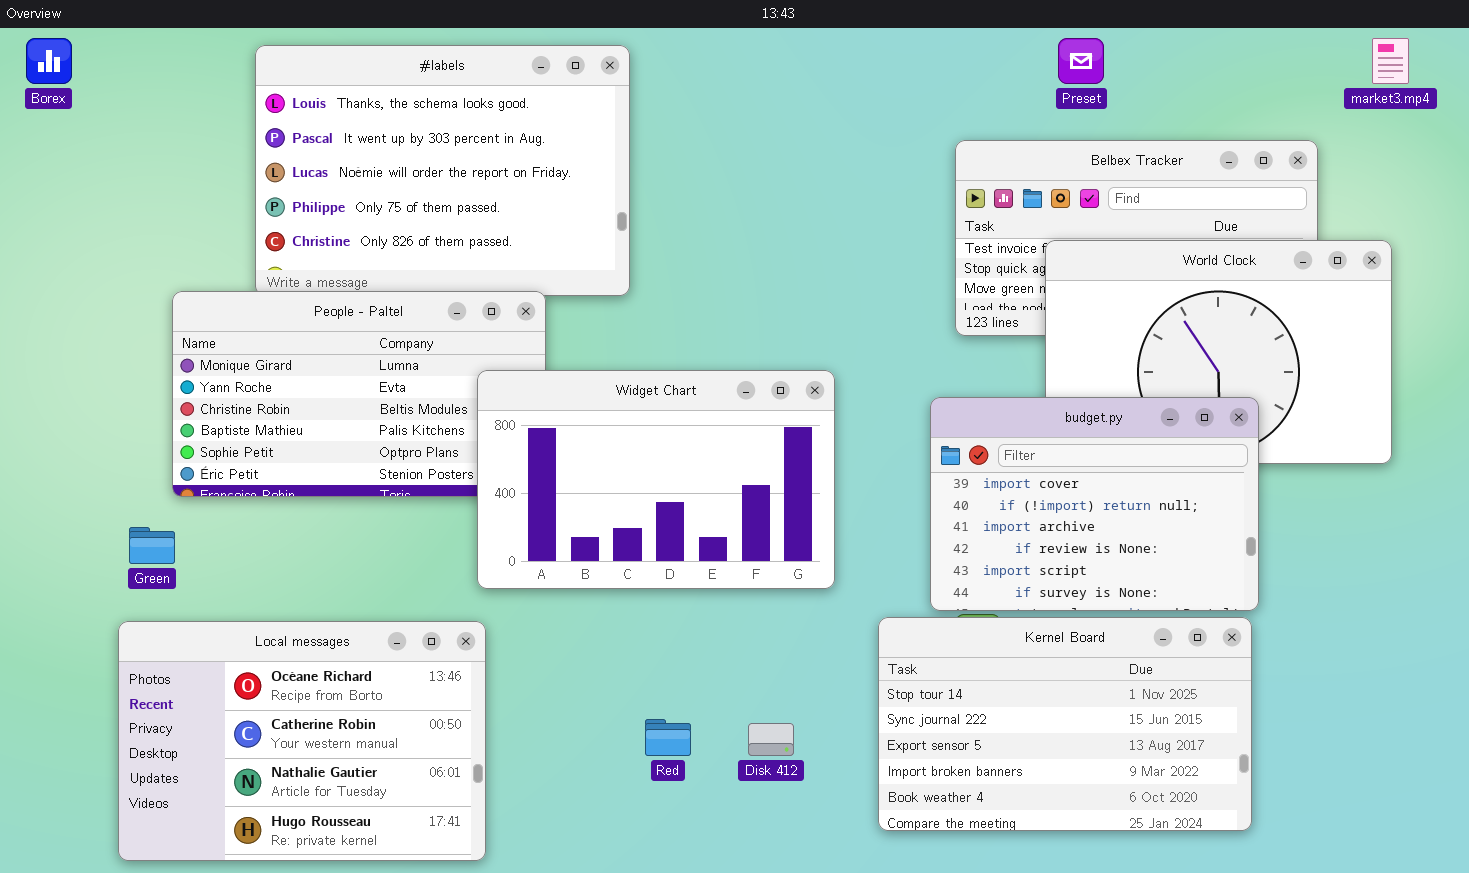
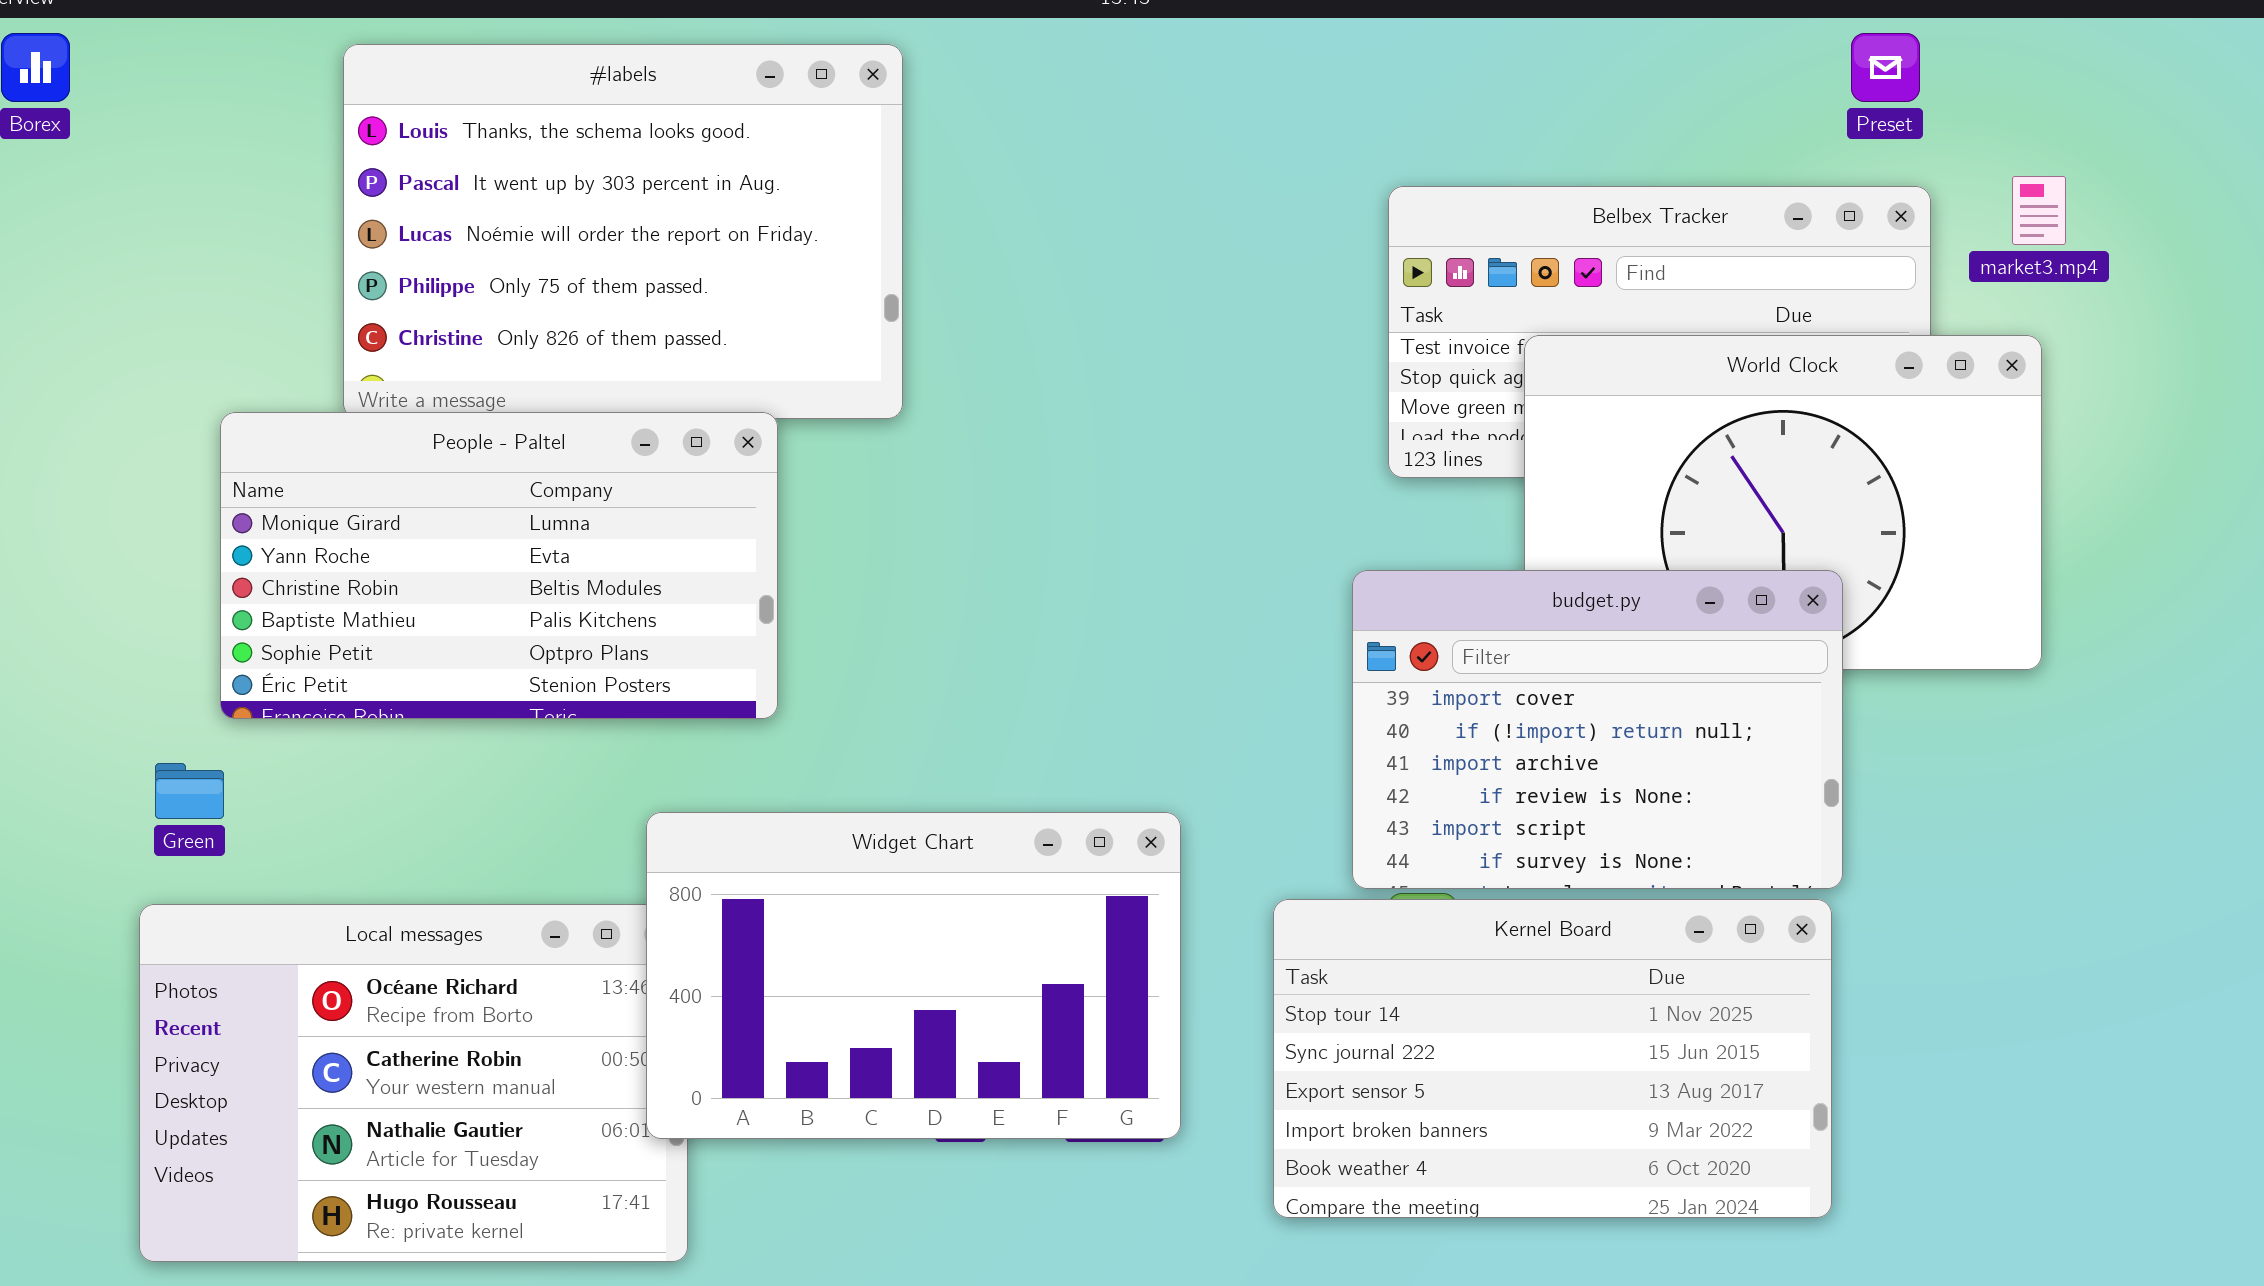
Preset: [1058,38,1104,84] -> [1851,33,1920,102], moved
market3.mp4: [1372,38,1409,84] -> [2012,176,2066,245], moved
Widget Chart: [477,370,835,589] -> [646,812,1181,1139], moved

